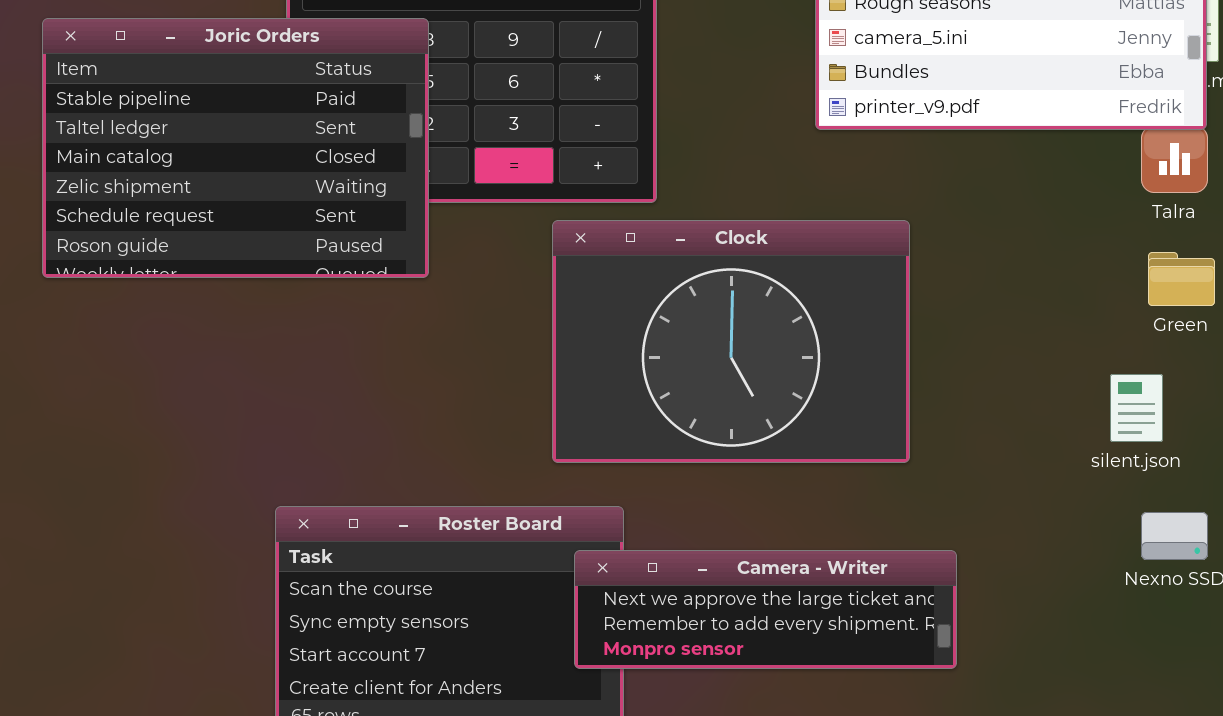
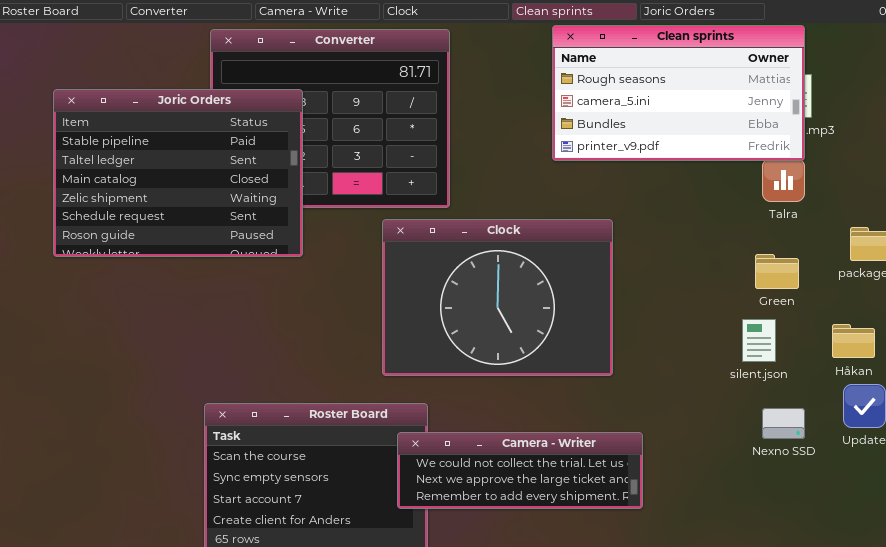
Green: [1148,252,1215,306] -> [755,254,799,289], moved
Camera - Writer: [574,550,957,669] -> [397,432,643,509], scrolled up 1 row

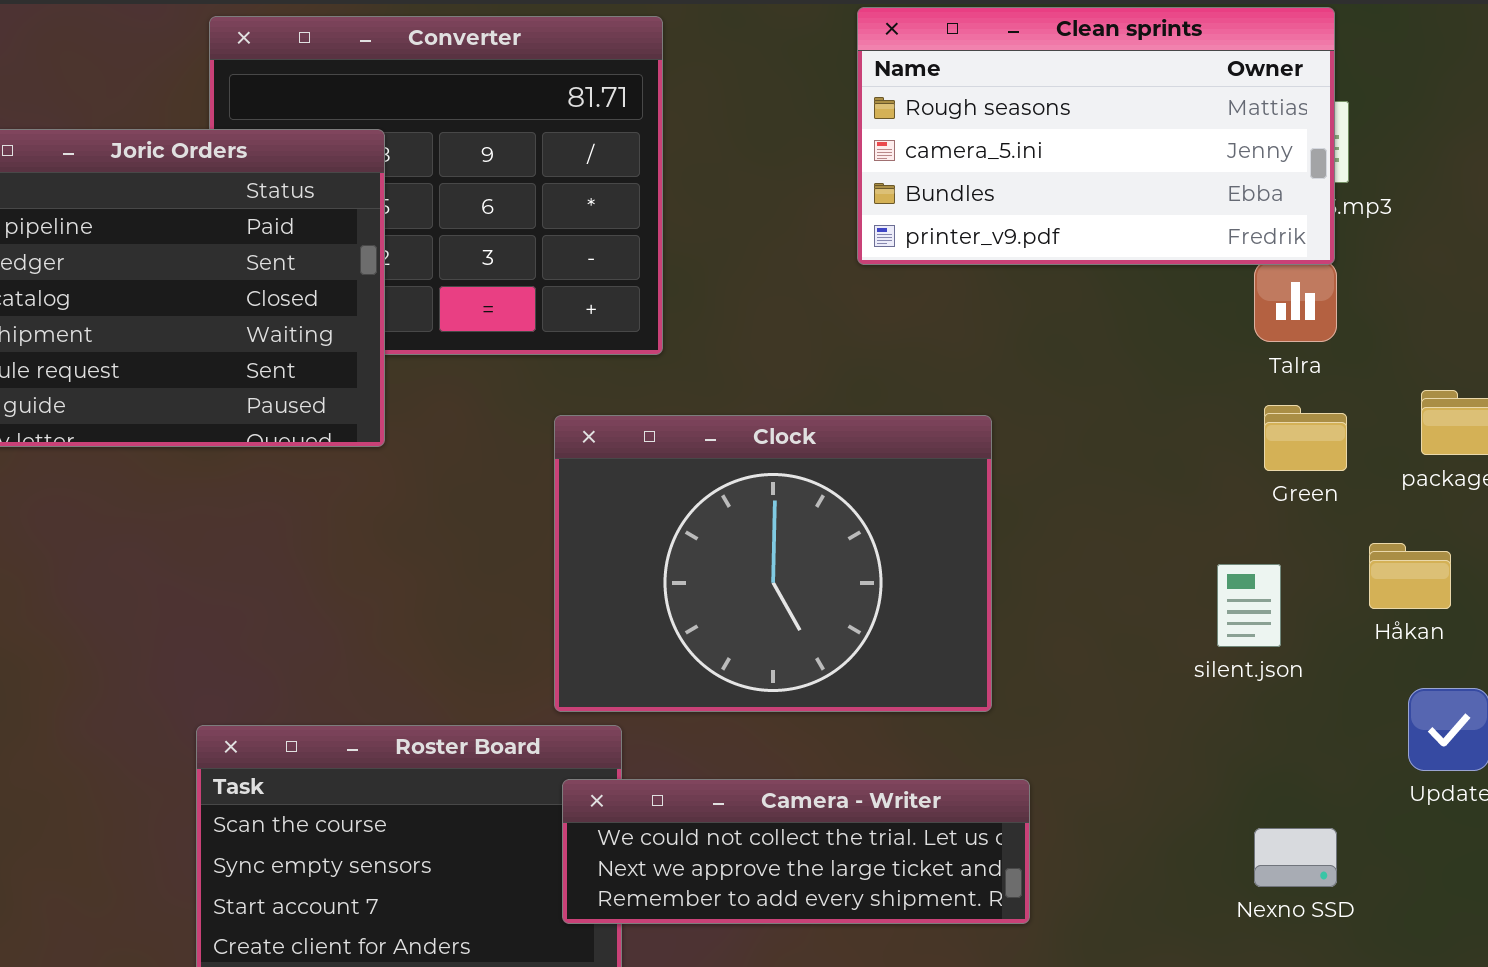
Clock: [382,219,613,376] -> [554,415,992,712], moved
Green: [755,254,799,289] -> [1264,405,1347,471], moved
Håkan: [832,324,875,358] -> [1369,543,1451,609], moved
Nexno SSD: [762,408,805,439] -> [1254,828,1337,887], moved

